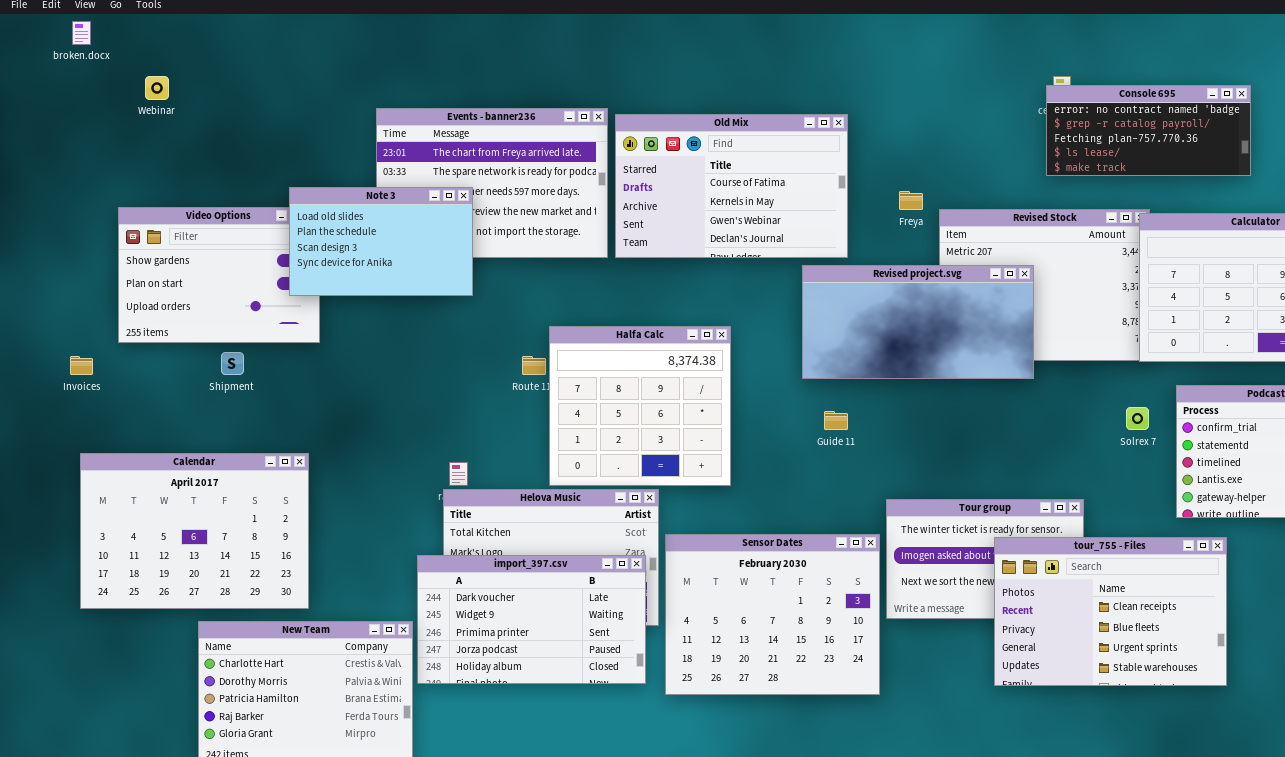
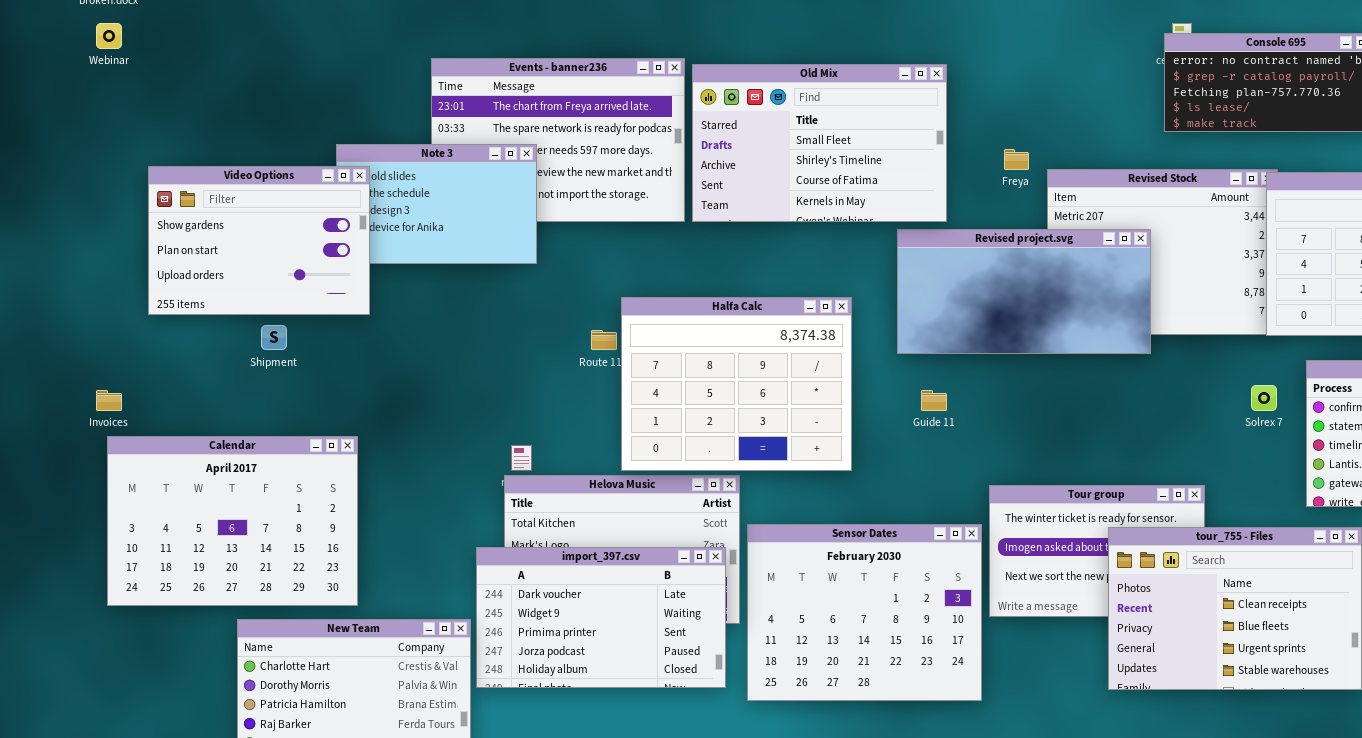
Webinar: [145,76,169,100] -> [96,23,122,49], moved
Old Mix: [615,114,848,258] -> [692,64,947,222], scrolled up 2 rows
Video Options: [118,207,320,343] -> [148,166,370,315], raised
Halfa Calc: [549,326,731,486] -> [621,297,852,471], resized
Invoices: [70,356,93,375] -> [96,390,122,411], moved

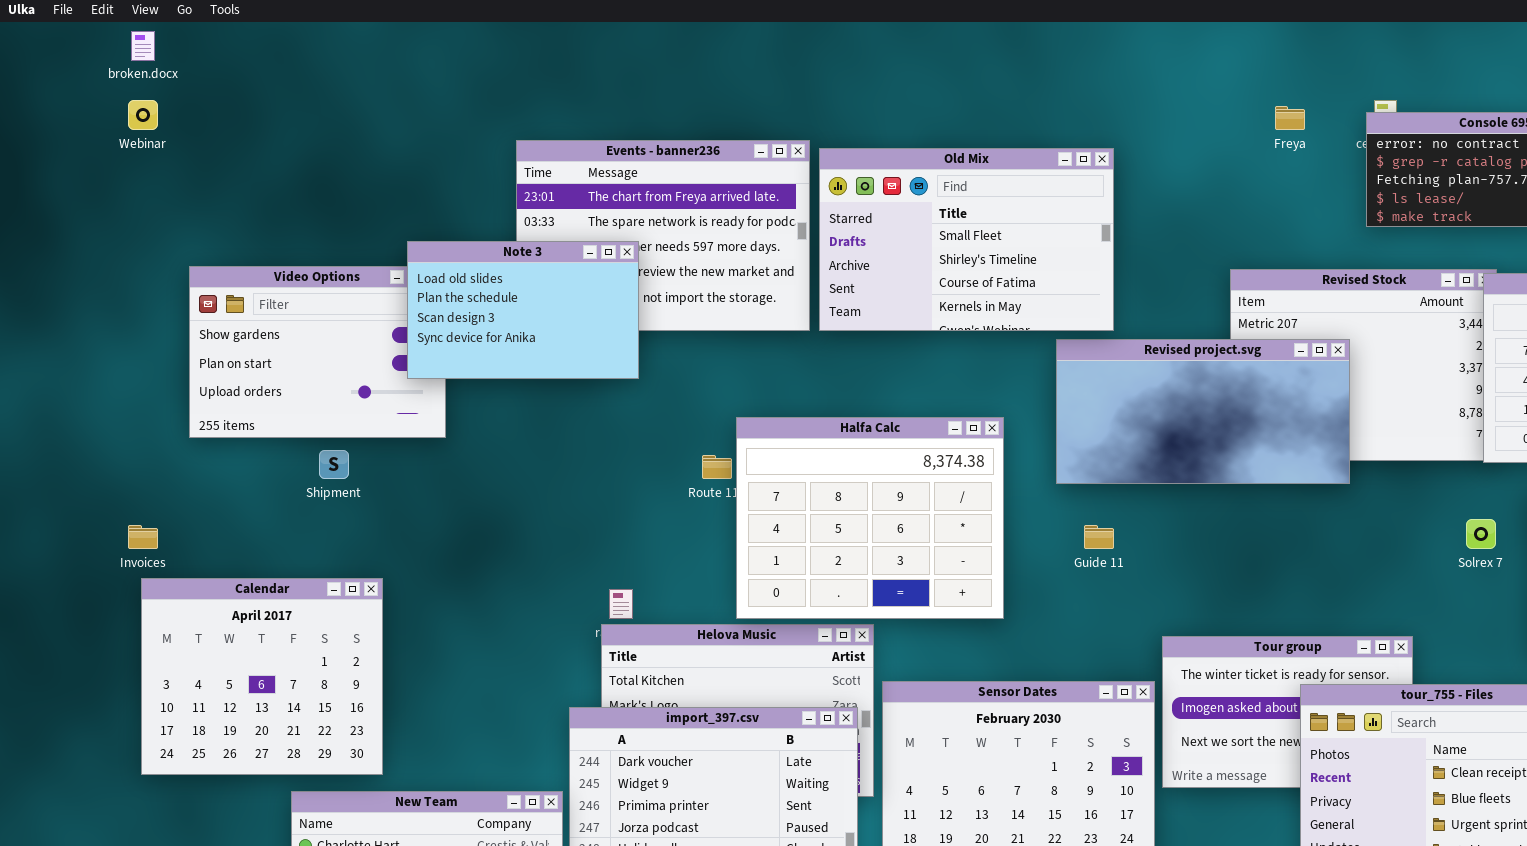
Note 3: [336,144,537,264] -> [407,241,639,379], raised
Freya: [1004,149,1029,170] -> [1275,106,1305,130], moved
Calendar: [107,436,358,606] -> [141,578,383,775], resized

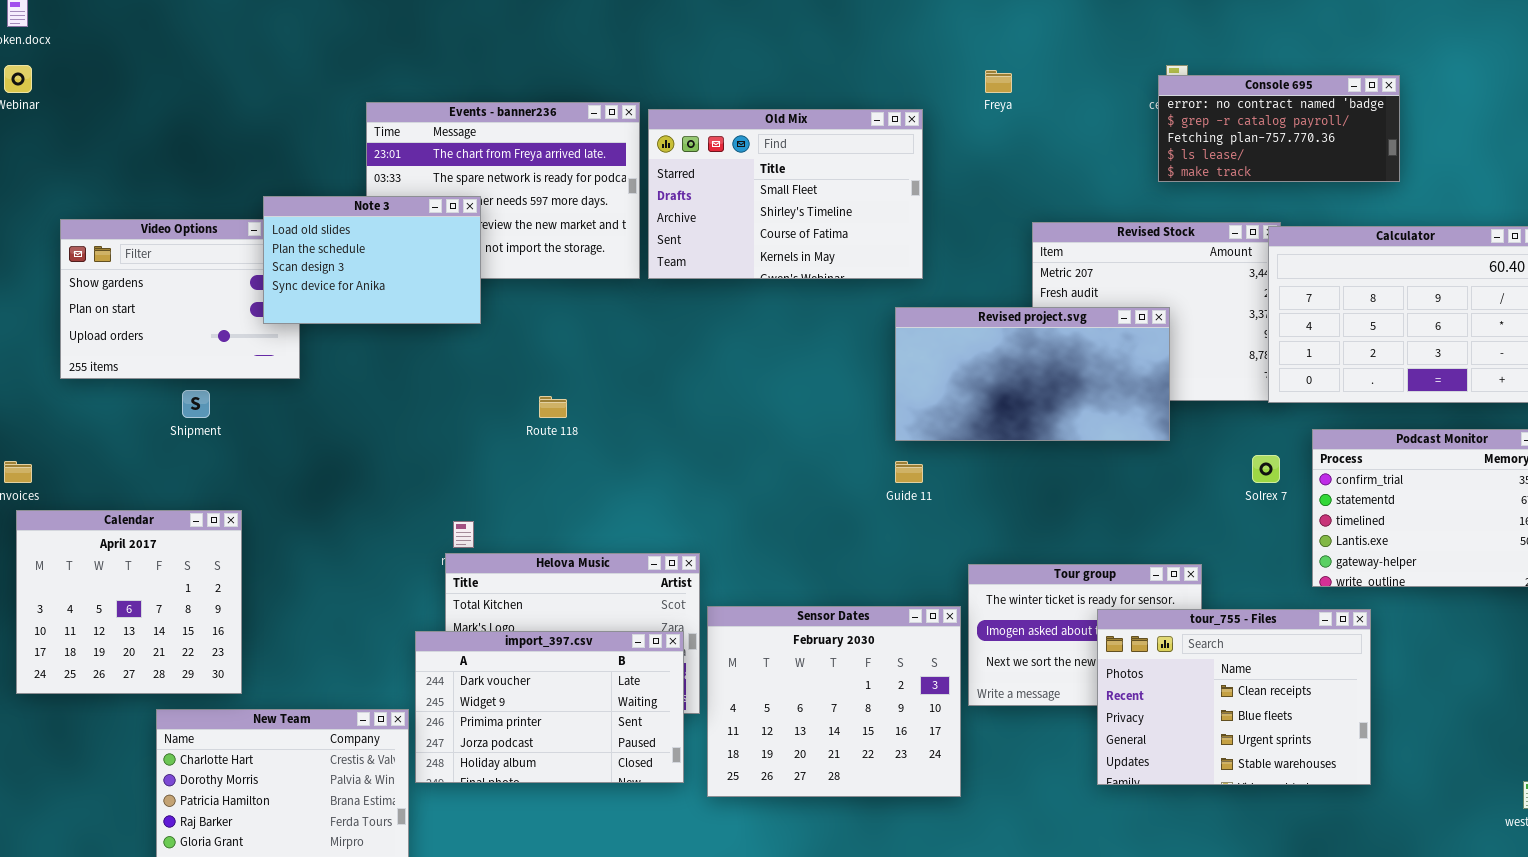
Freya: [1275,106,1305,130] -> [985,70,1012,93], moved
Revised project.svg: [1056,339,1350,484] -> [895,307,1170,441], moved
Halfa Calc: [736,417,1004,619] -> none, closed

